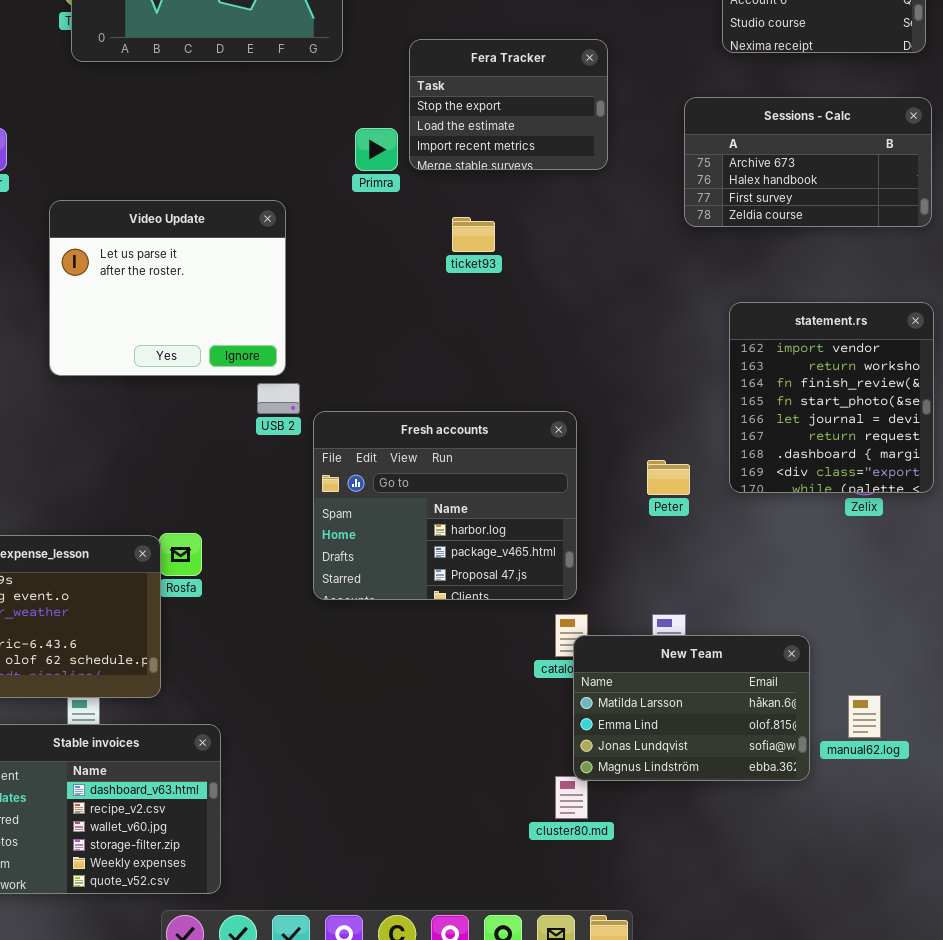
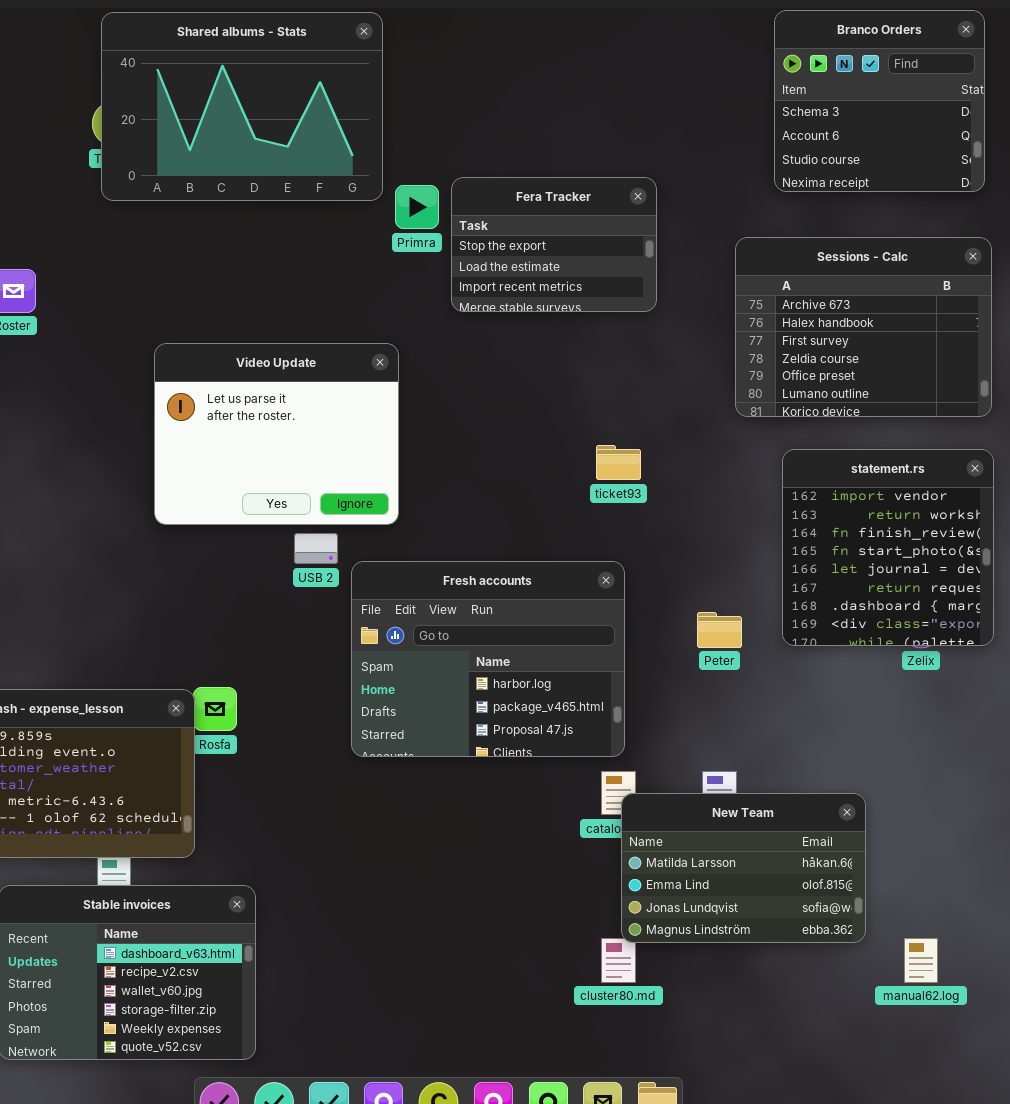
Sessions - Calc: [684,97,932,227] -> [735,237,992,417], resized
Primra: [355,128,398,171] -> [395,185,439,229], moved
Video Update: [49,200,286,376] -> [154,343,399,525], moved
ticket93: [452,217,495,252] -> [596,445,641,480], moved
manual62.log: [848,695,881,738] -> [904,938,938,983], moved

